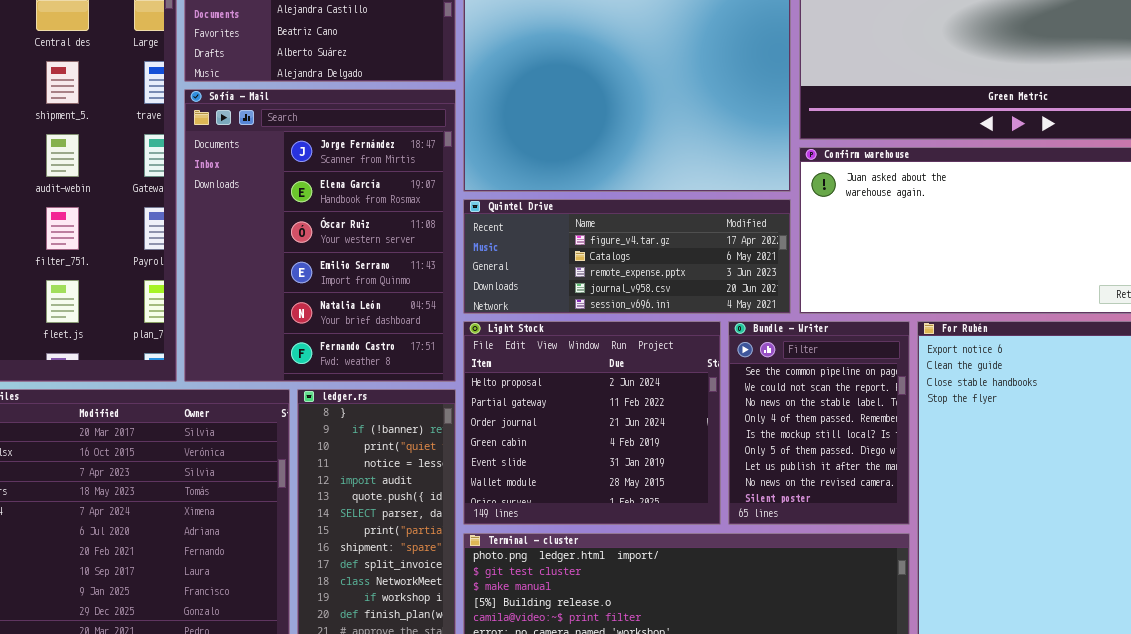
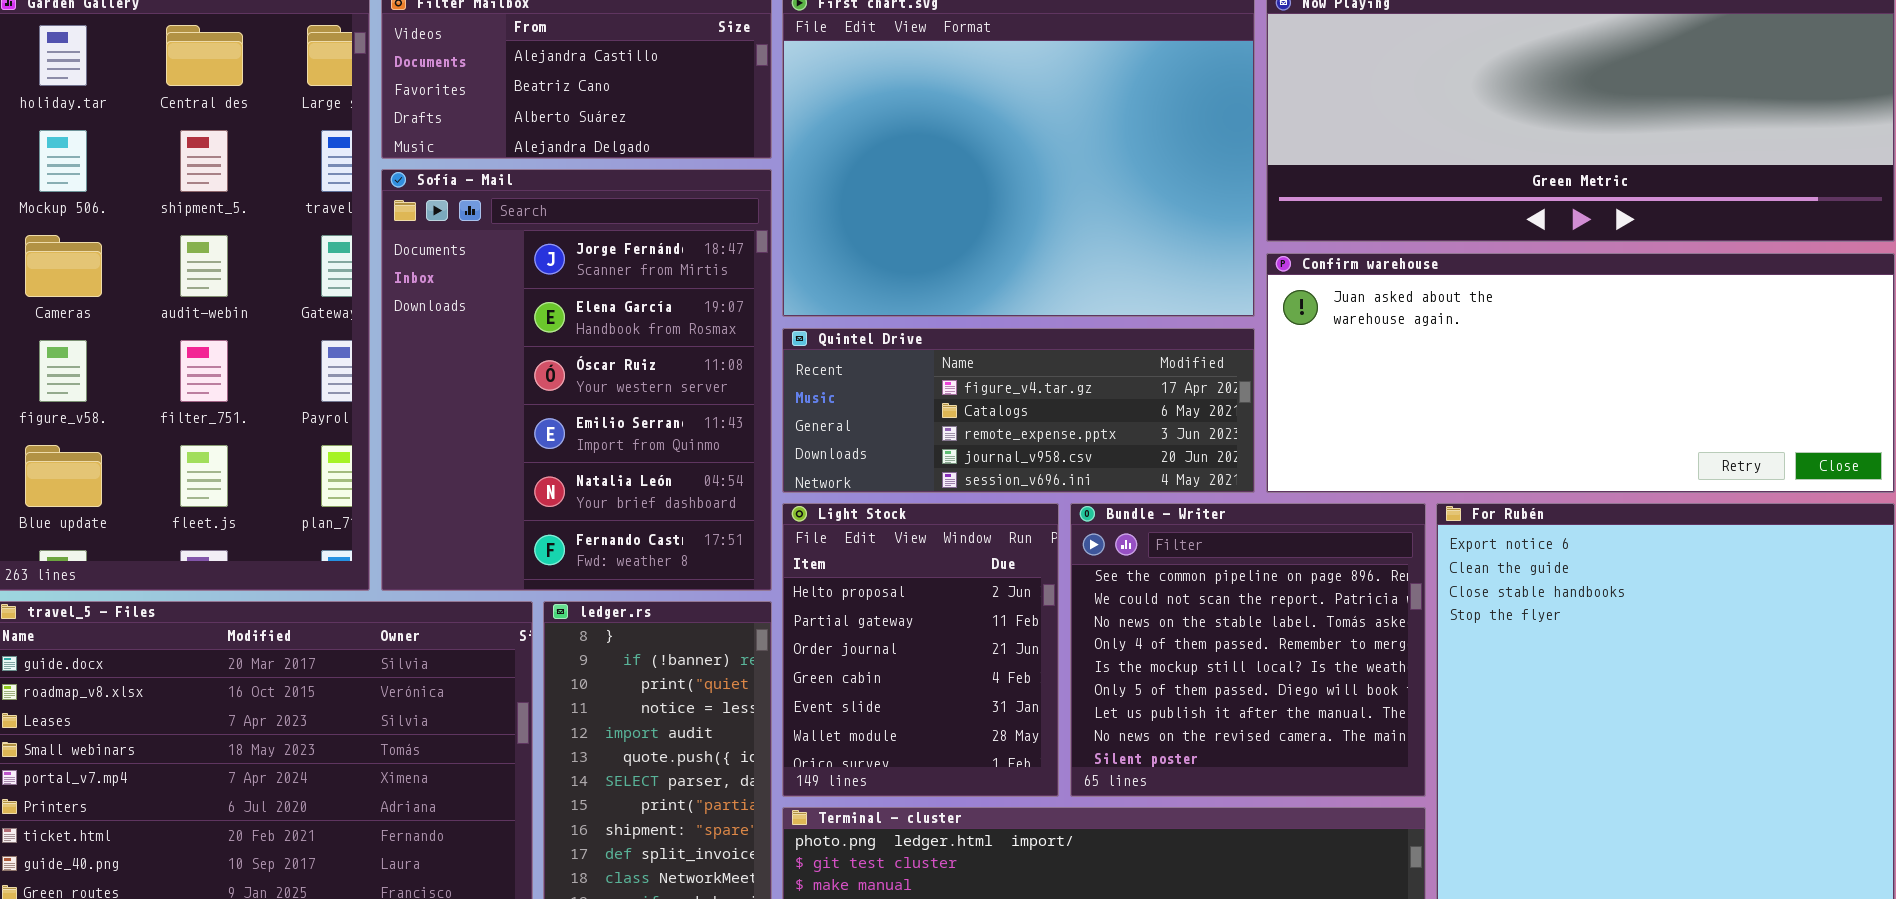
Light Stock: [463,321,721,525] -> [782,503,1059,797], resized
Bundle - Writer: [728,321,910,525] -> [1070,503,1426,797], resized

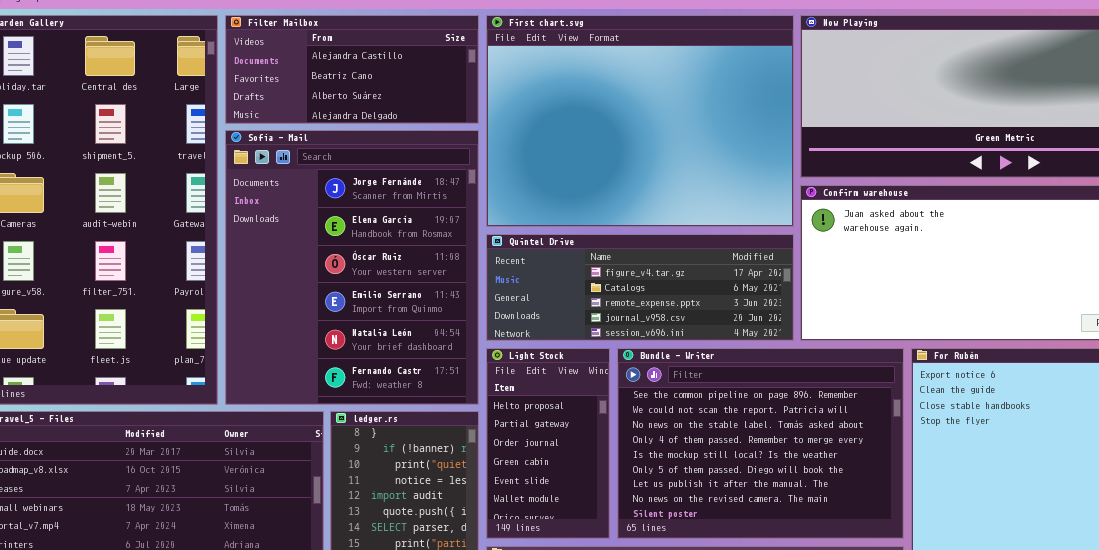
Light Stock: [782,503,1059,797] -> [486,348,610,539], resized
Bundle - Writer: [1070,503,1426,797] -> [617,348,904,539], resized

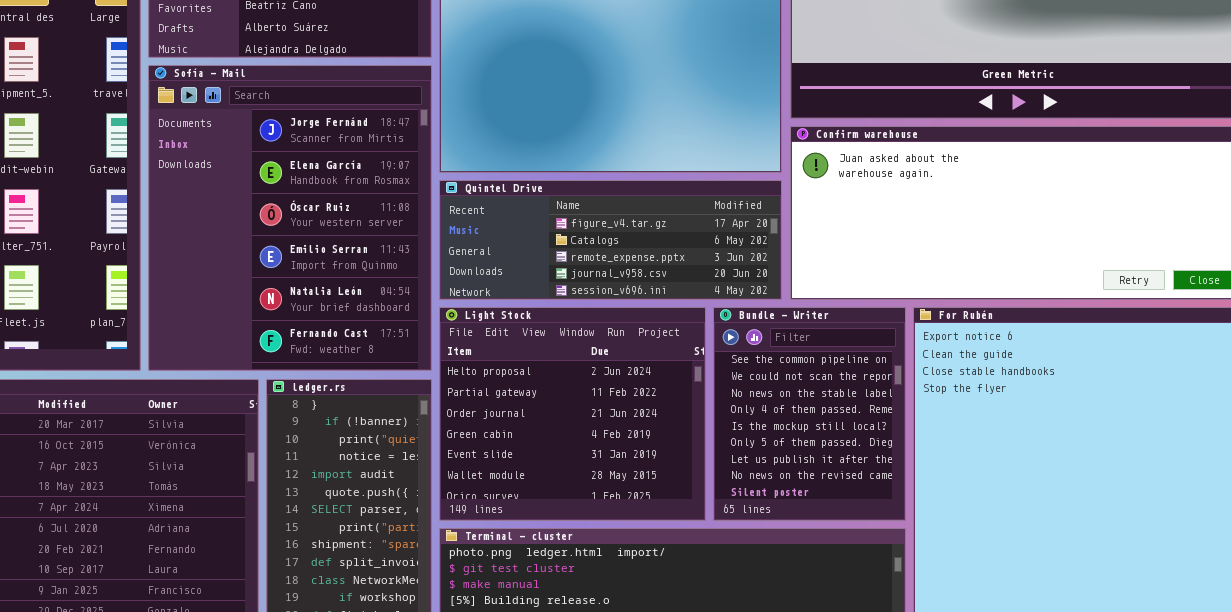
Light Stock: [486,348,610,539] -> [439,307,706,521], resized
Bundle - Writer: [617,348,904,539] -> [713,307,906,521], resized

